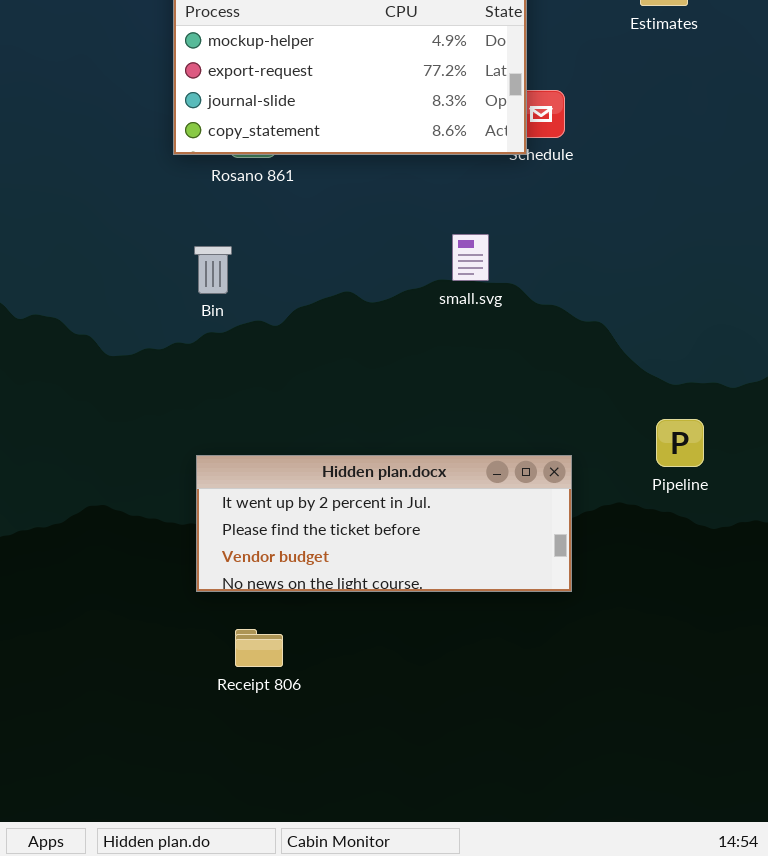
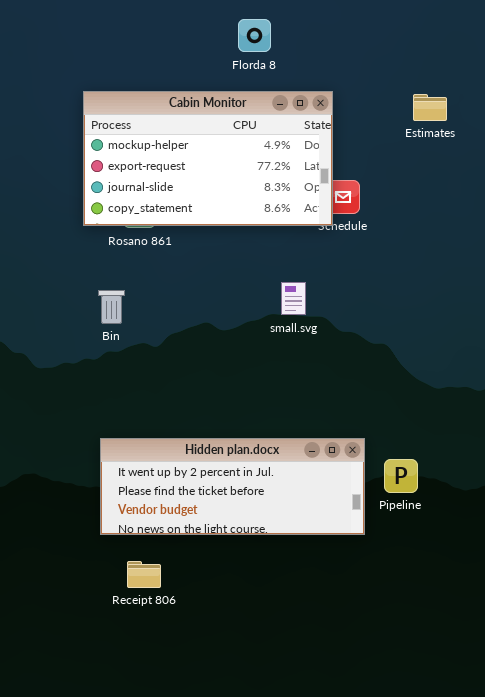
Pipeline: [656,419,704,467] -> [384,459,418,493], moved

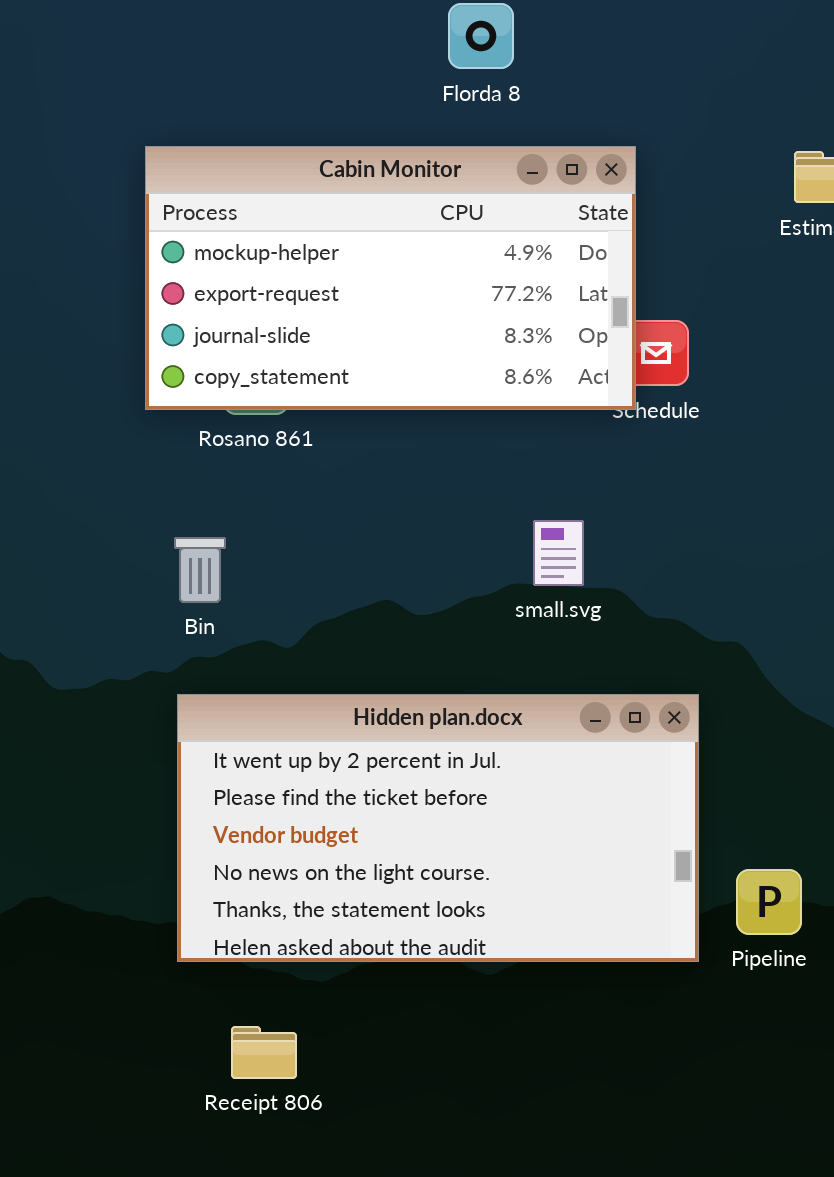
Hidden plan.docx: [100,438,365,535] -> [177,694,699,962], moved, resized
Receipt 806: [127,561,161,588] -> [231,1026,297,1079], moved

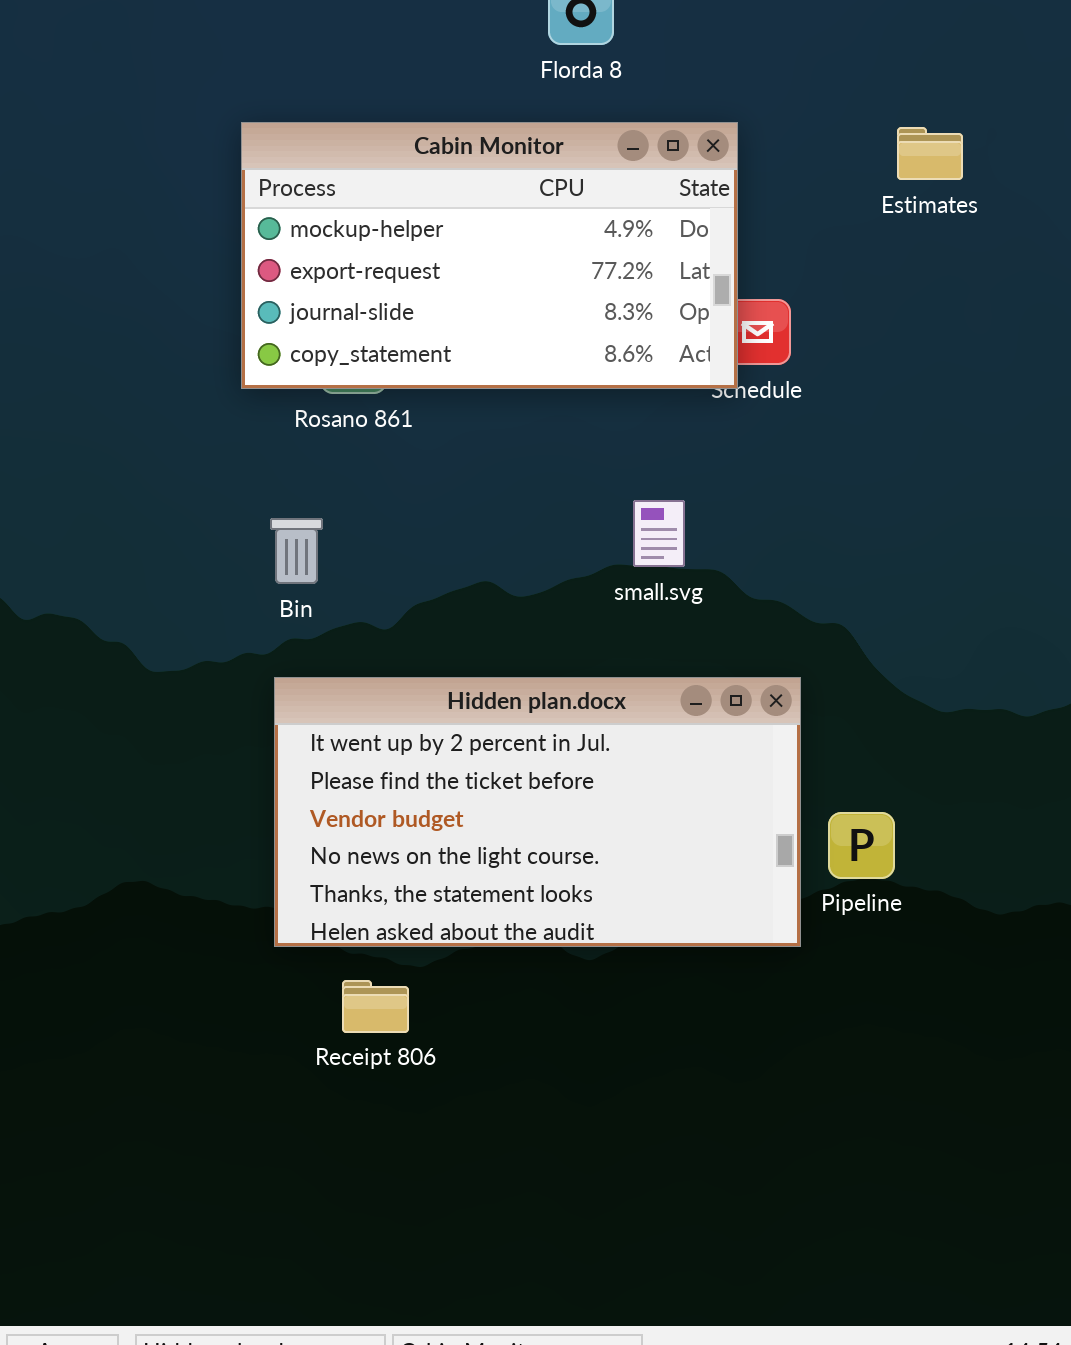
Pipeline: [736,869,802,935] -> [828,812,895,879], moved
Receipt 806: [231,1026,297,1079] -> [342,980,409,1033], moved

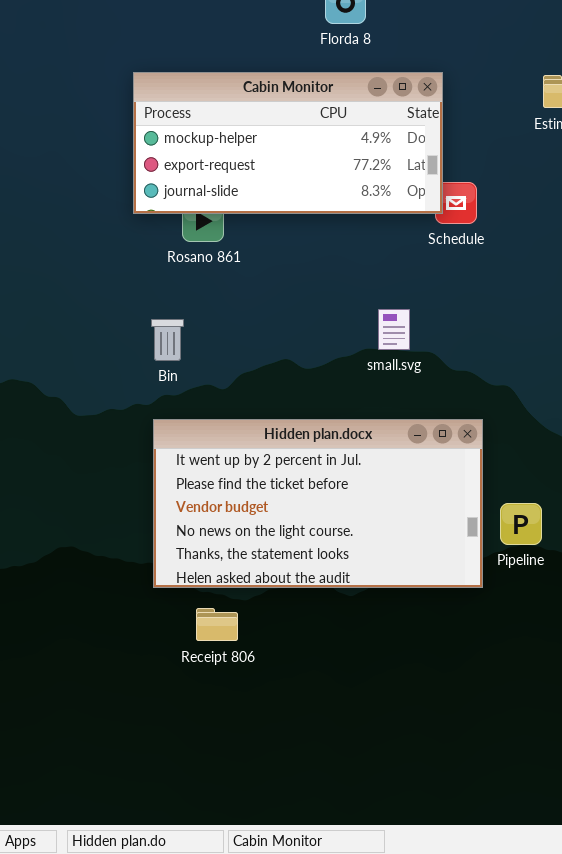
Cabin Monitor: [241,122,738,389] -> [133,72,443,214], resized

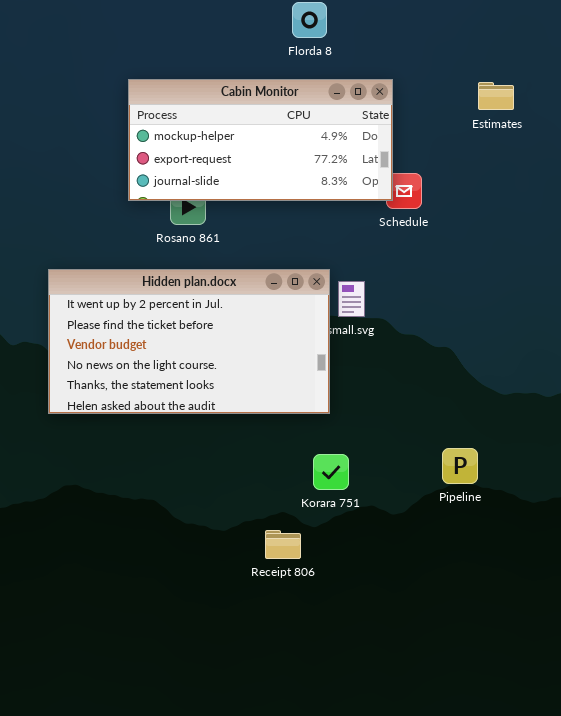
Hidden plan.docx: [153,419,483,588] -> [48,269,330,414], moved
Receipt 806: [196,608,238,641] -> [265,530,301,559], moved

